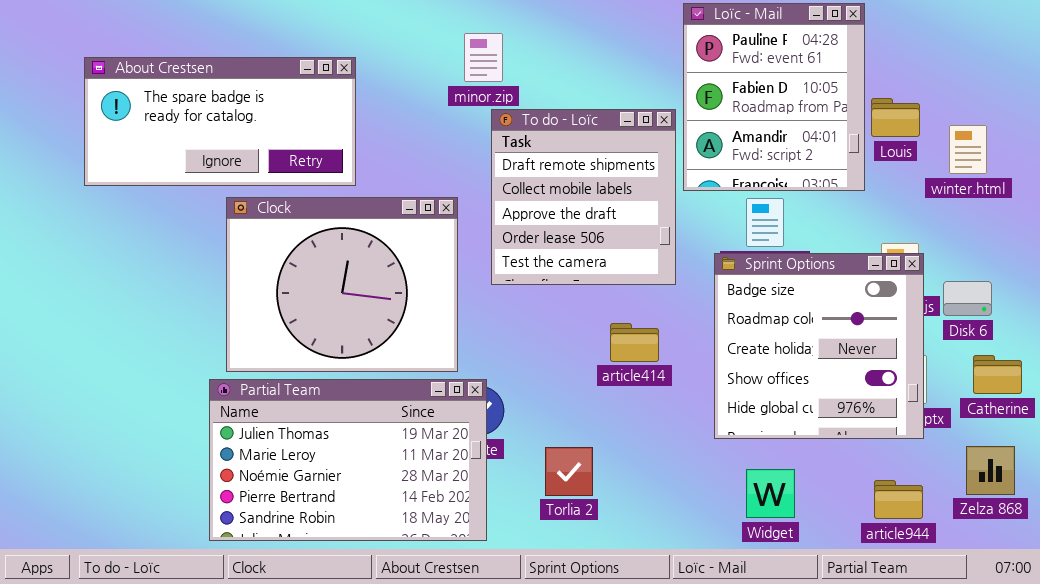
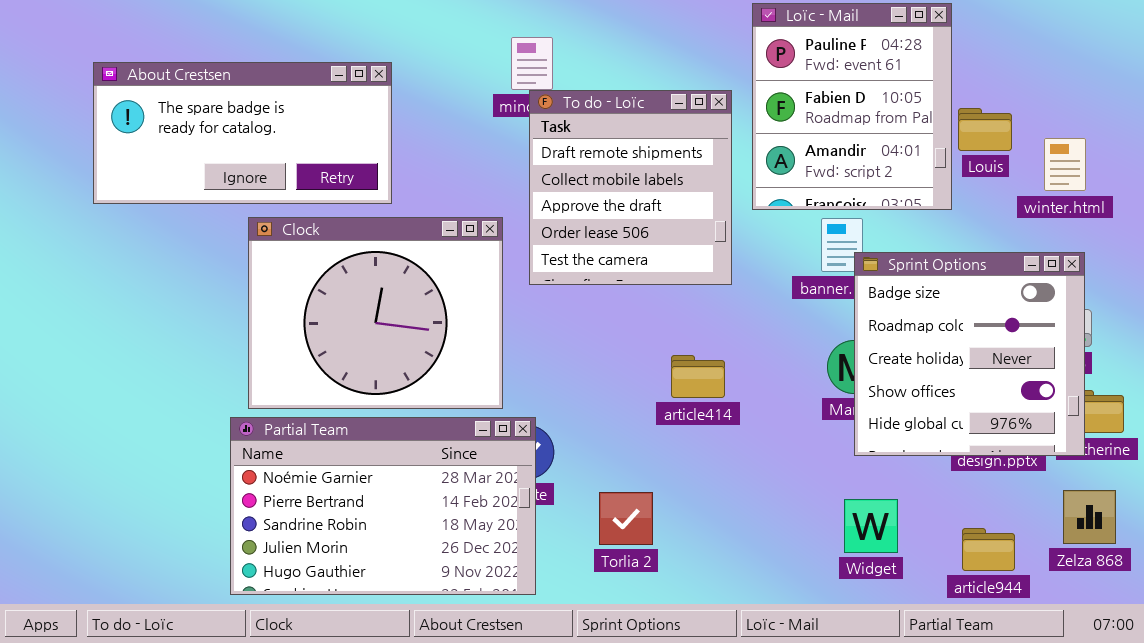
To do - Loïc: [491,109,676,285] -> [529,90,732,285], moved
Sprint Options: [714,253,924,439] -> [854,252,1085,456], moved
Partial Team: [209,379,487,541] -> [230,417,536,595], scrolled down 2 rows
Widget: [746,469,795,518] -> [844,499,898,553], moved

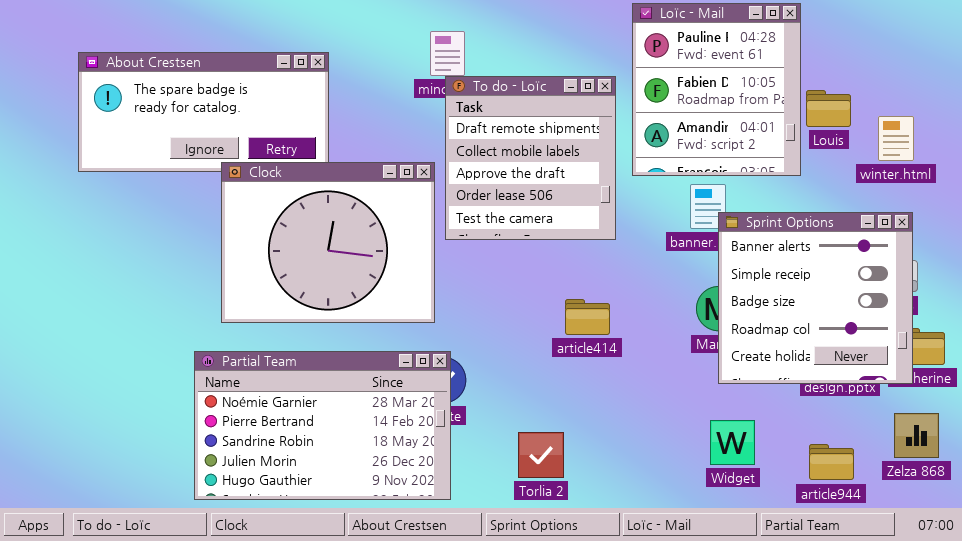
Clock: [248,217,503,409] -> [221,162,435,323], moved
Sprint Options: [854,252,1085,456] -> [718,212,913,384], scrolled up 2 rows
Torlia 2: [599,492,653,545] -> [518,432,564,478], moved

